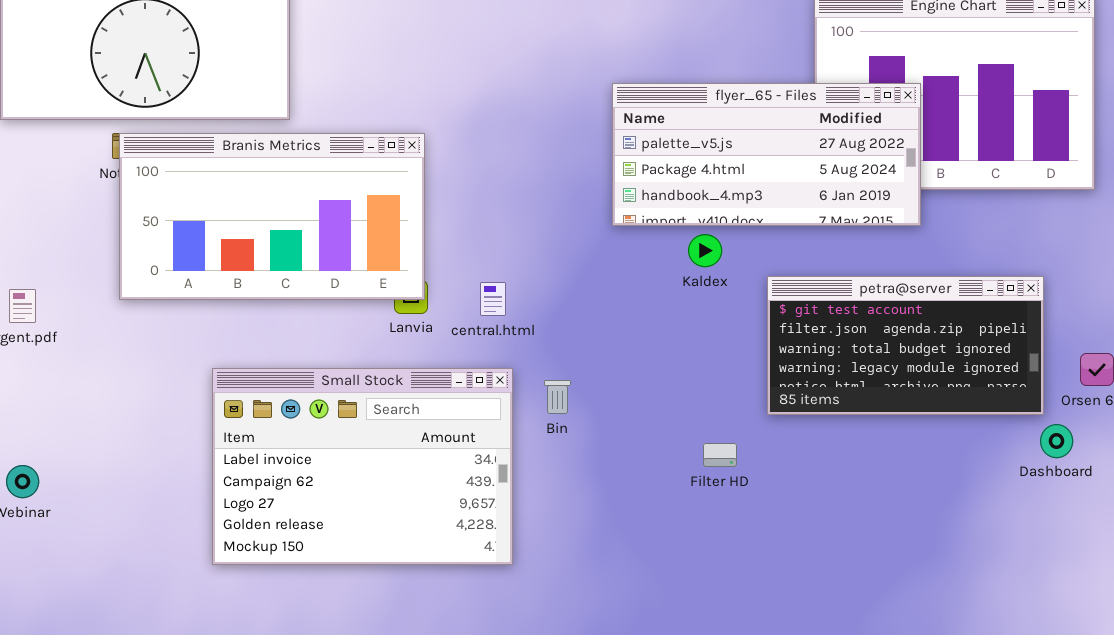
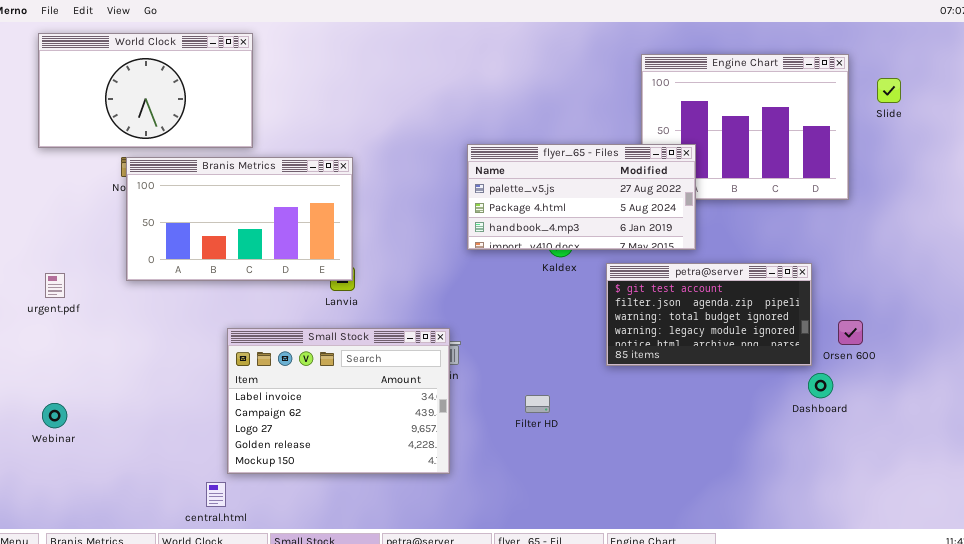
flyer_65 - Files: [612,83,921,226] -> [467,144,696,250], moved
central.html: [480,282,506,316] -> [206,482,226,507], moved
Small Stock: [212,368,513,565] -> [227,328,450,474], moved
Filter HD: [703,443,737,467] -> [525,395,550,413], moved

